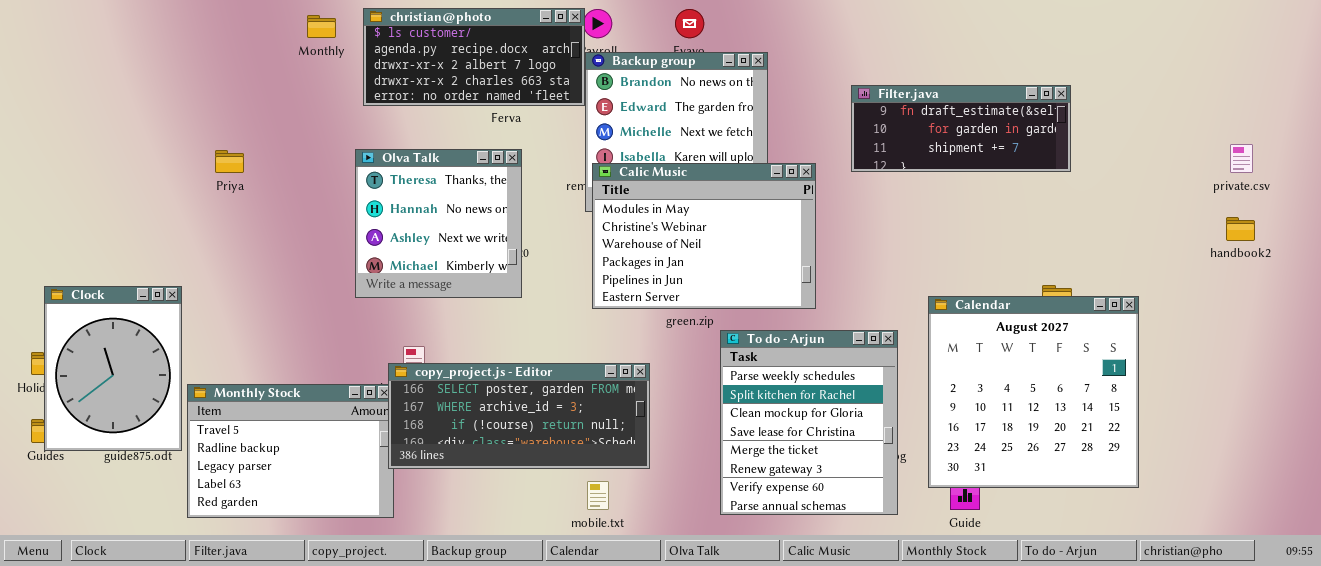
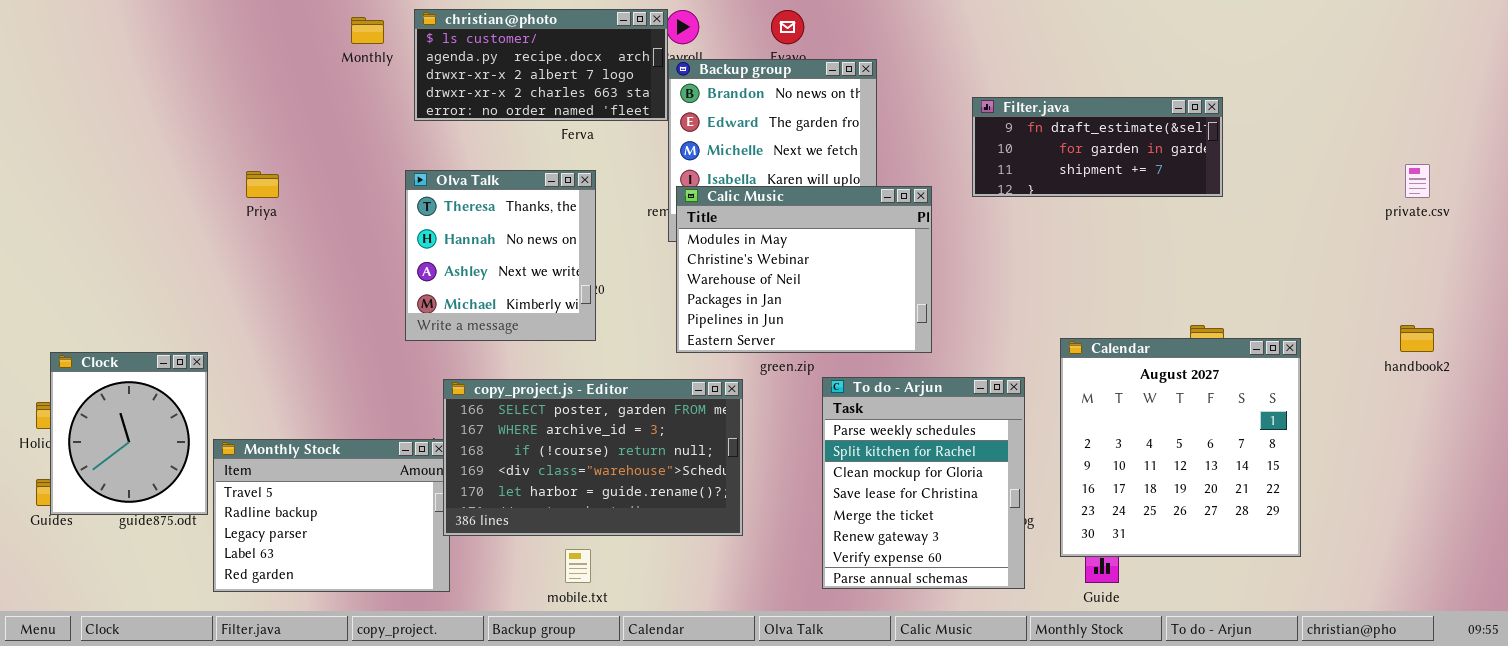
handbook2: [1226,217,1255,241] -> [1400,325,1434,352], moved
Clock: [44,286,182,451] -> [50,352,208,515], resized
copy_project.js - Editor: [388,363,650,469] -> [443,379,743,536], resized
mobile.txt: [587,481,609,510] -> [565,549,591,583], moved

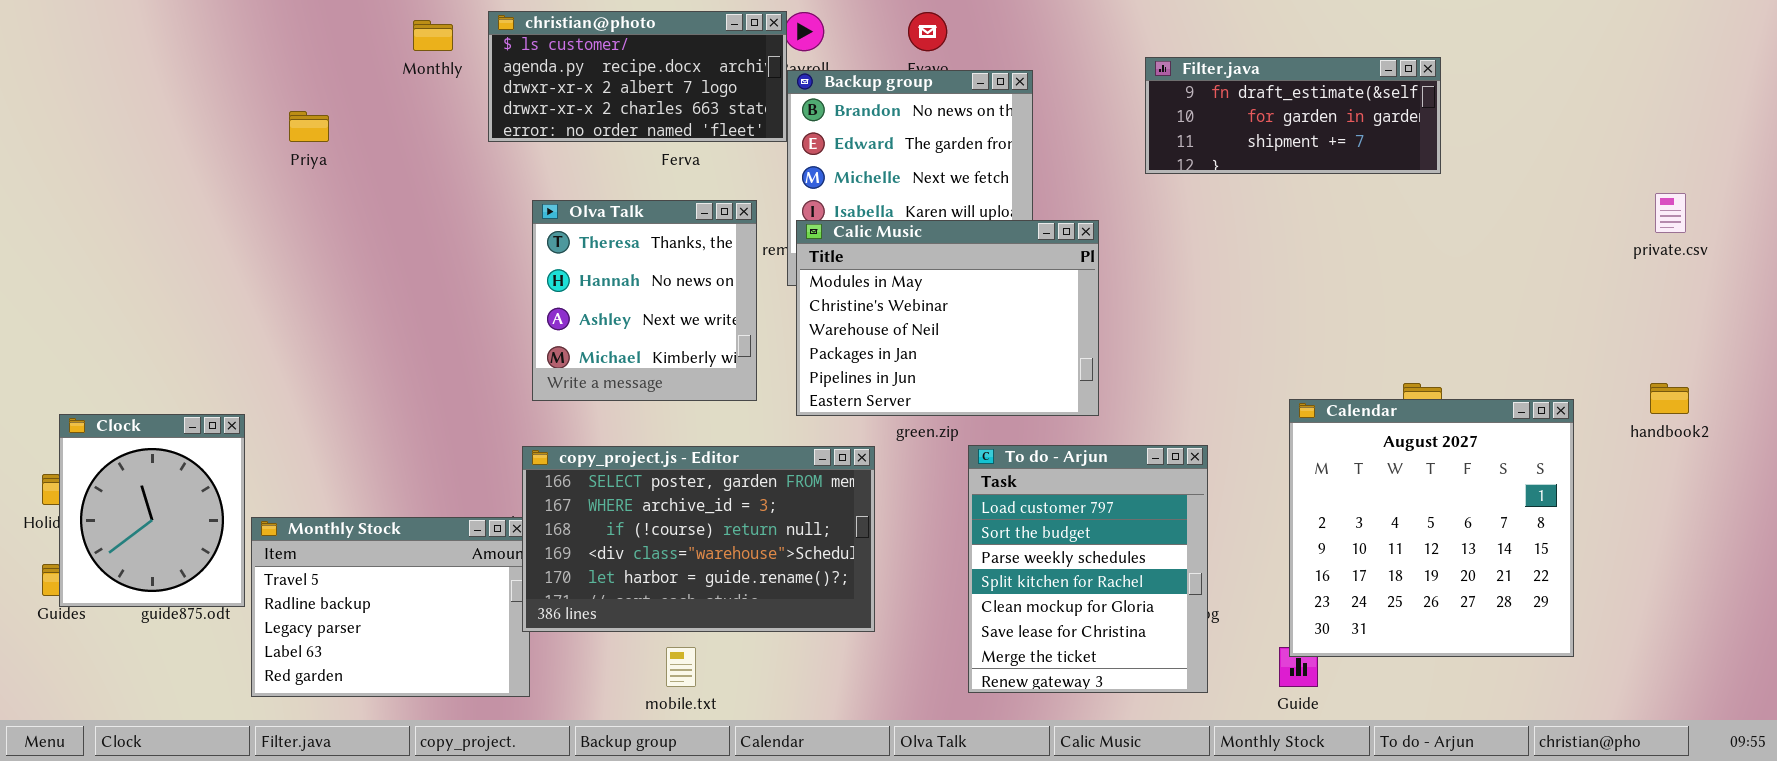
Filter.java: [972,97,1223,197] -> [1145,57,1441,174], moved
Olva Talk: [405,170,596,341] -> [532,200,757,401], moved
Priya: [246,171,279,198] -> [289,111,329,142], moved
Calendar: [1060,338,1301,557] -> [1289,399,1574,657], moved
To do - Arjun: [822,377,1025,589] -> [968,445,1208,693], scrolled up 2 rows

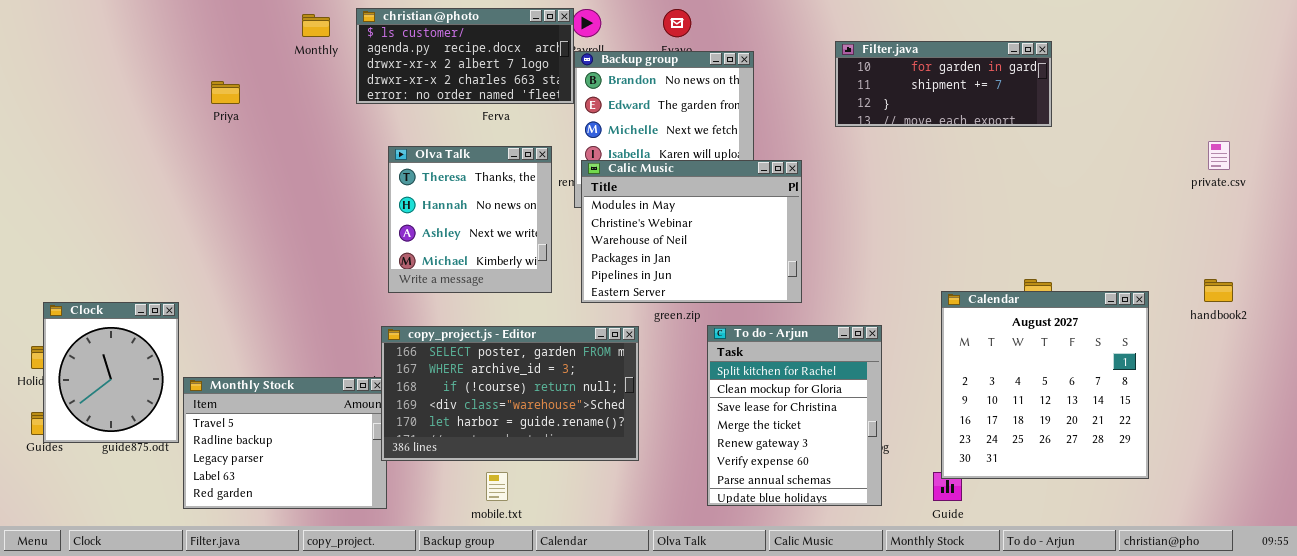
Filter.java: [1145,57,1441,174] -> [835,41,1052,127], scrolled down 1 row
To do - Arjun: [968,445,1208,693] -> [707,325,882,506], scrolled down 3 rows

